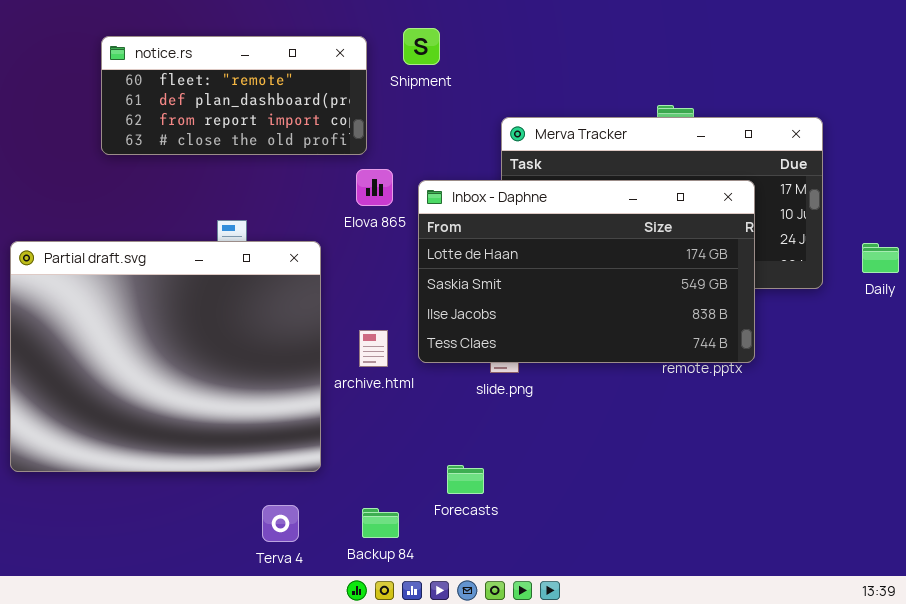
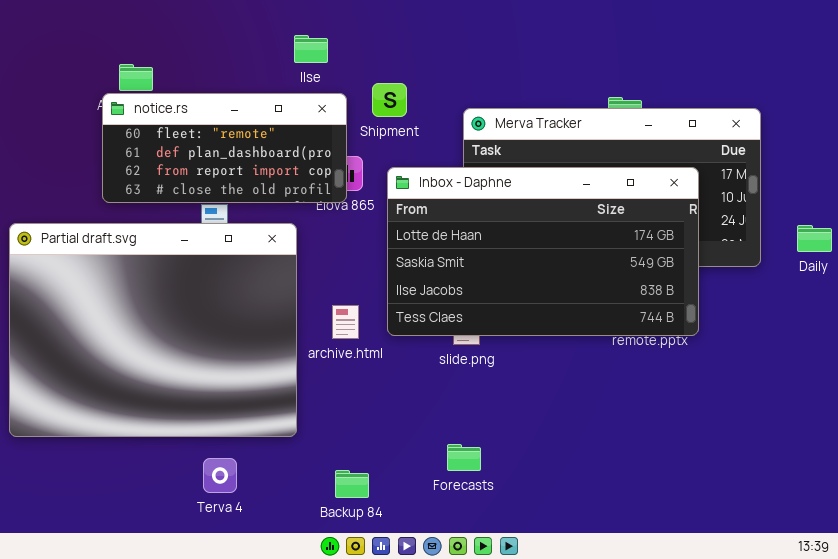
Shipment: [403,28,440,65] -> [372,83,407,117], moved
notice.rs: [101,36,367,155] -> [102,93,347,203], moved
Forecasts: [447,465,484,494] -> [447,444,481,471], moved
Terva 4: [262,505,299,542] -> [203,458,237,493], moved

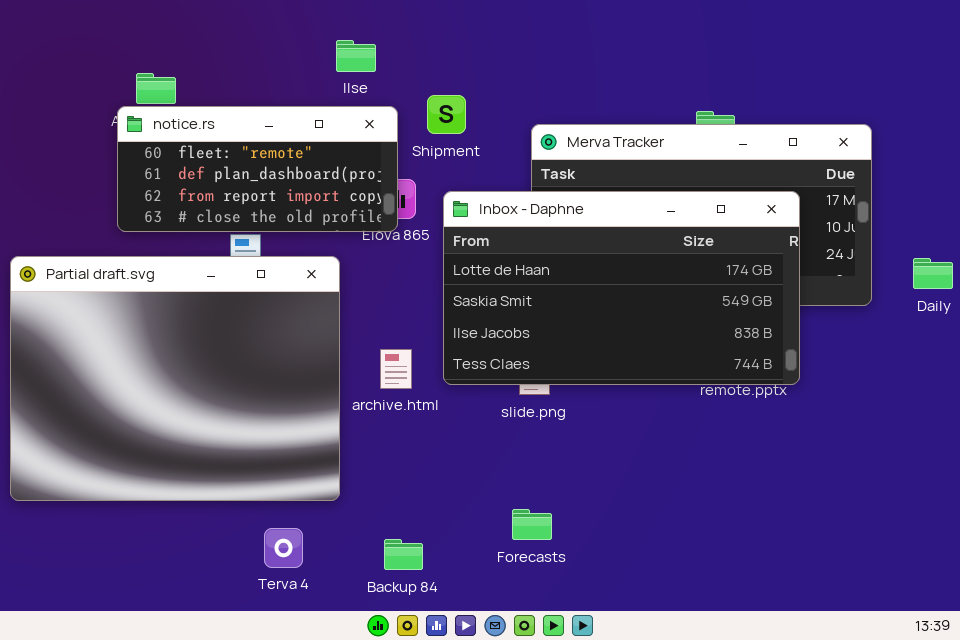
Terva 4: [203,458,237,493] -> [264,528,303,568], moved

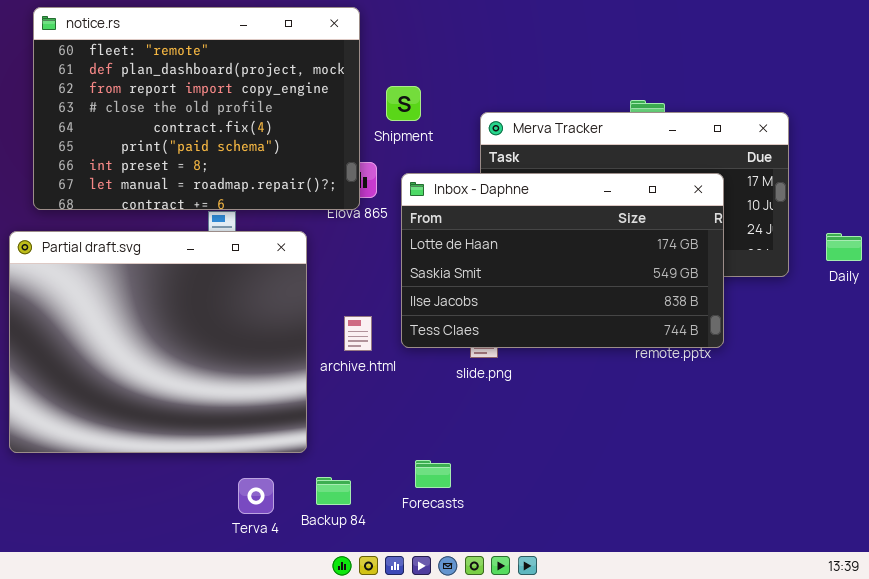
notice.rs: [117,106,398,232] -> [33,7,360,210], resized
Forecasts: [512,509,552,540] -> [415,460,451,488], moved
Backup 84: [384,539,423,570] -> [316,477,351,505], moved

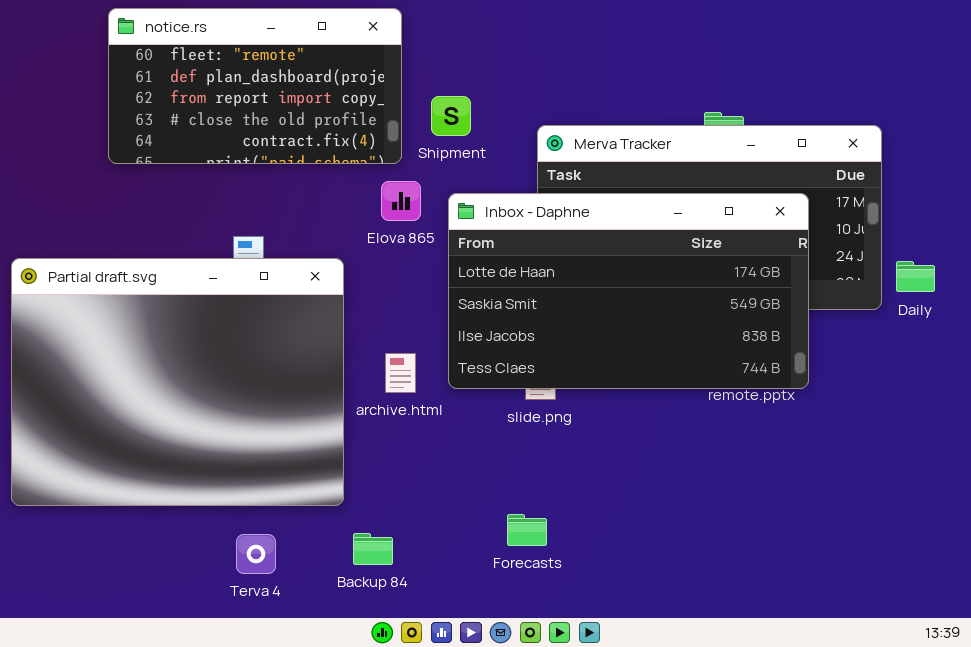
notice.rs: [33,7,360,210] -> [108,8,402,164], resized
Daily: [826,233,862,261] -> [896,261,935,292], moved
Forecasts: [415,460,451,488] -> [507,514,547,546], moved
Terva 4: [238,478,274,514] -> [236,534,276,574], moved

